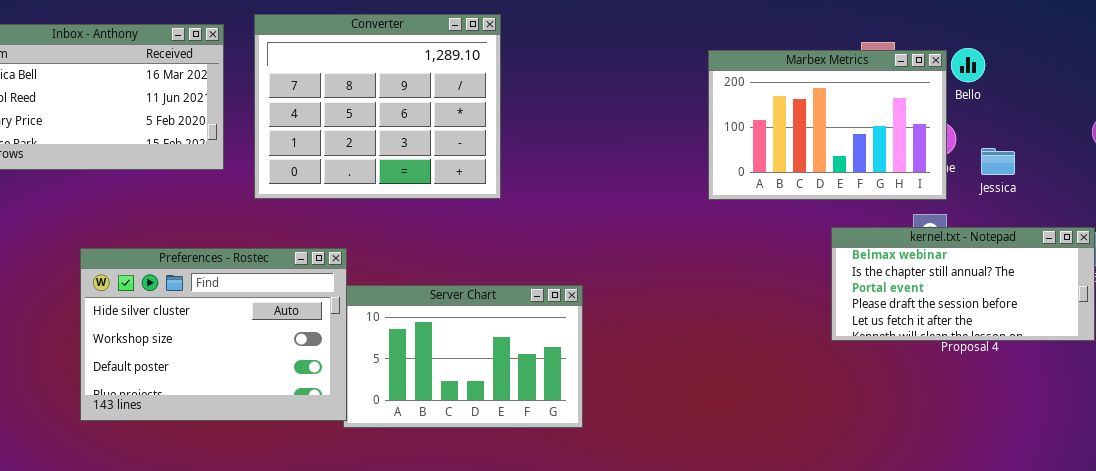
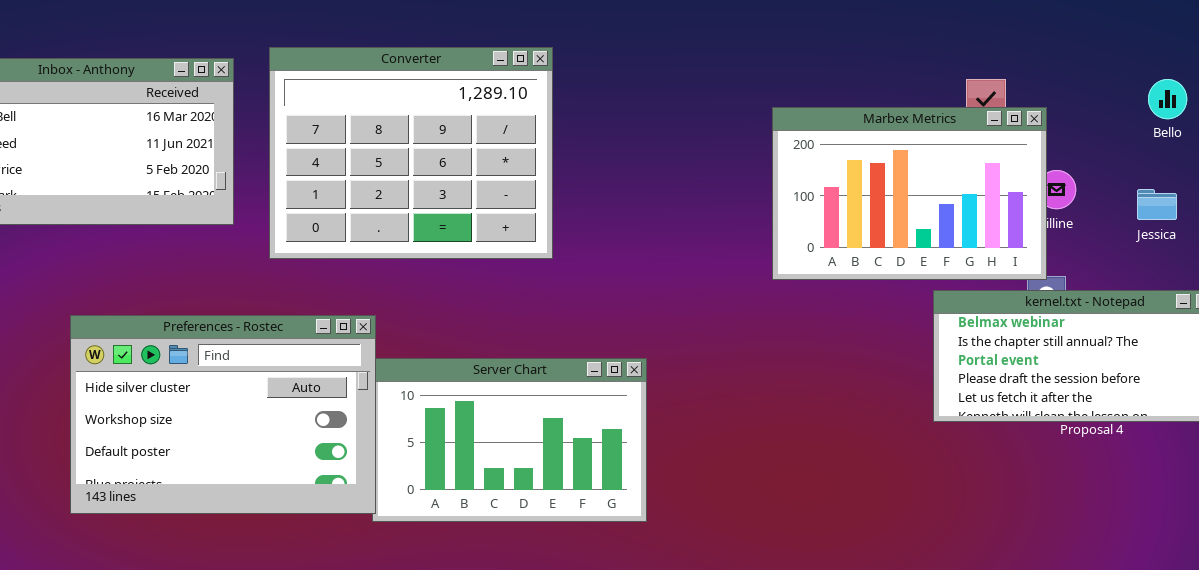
Bello: [951,48,985,82] -> [1148,79,1187,119], moved
Marbex Metrics: [708,50,947,200] -> [772,107,1047,280], moved
Jessica: [981,148,1015,175] -> [1137,189,1177,220], moved

